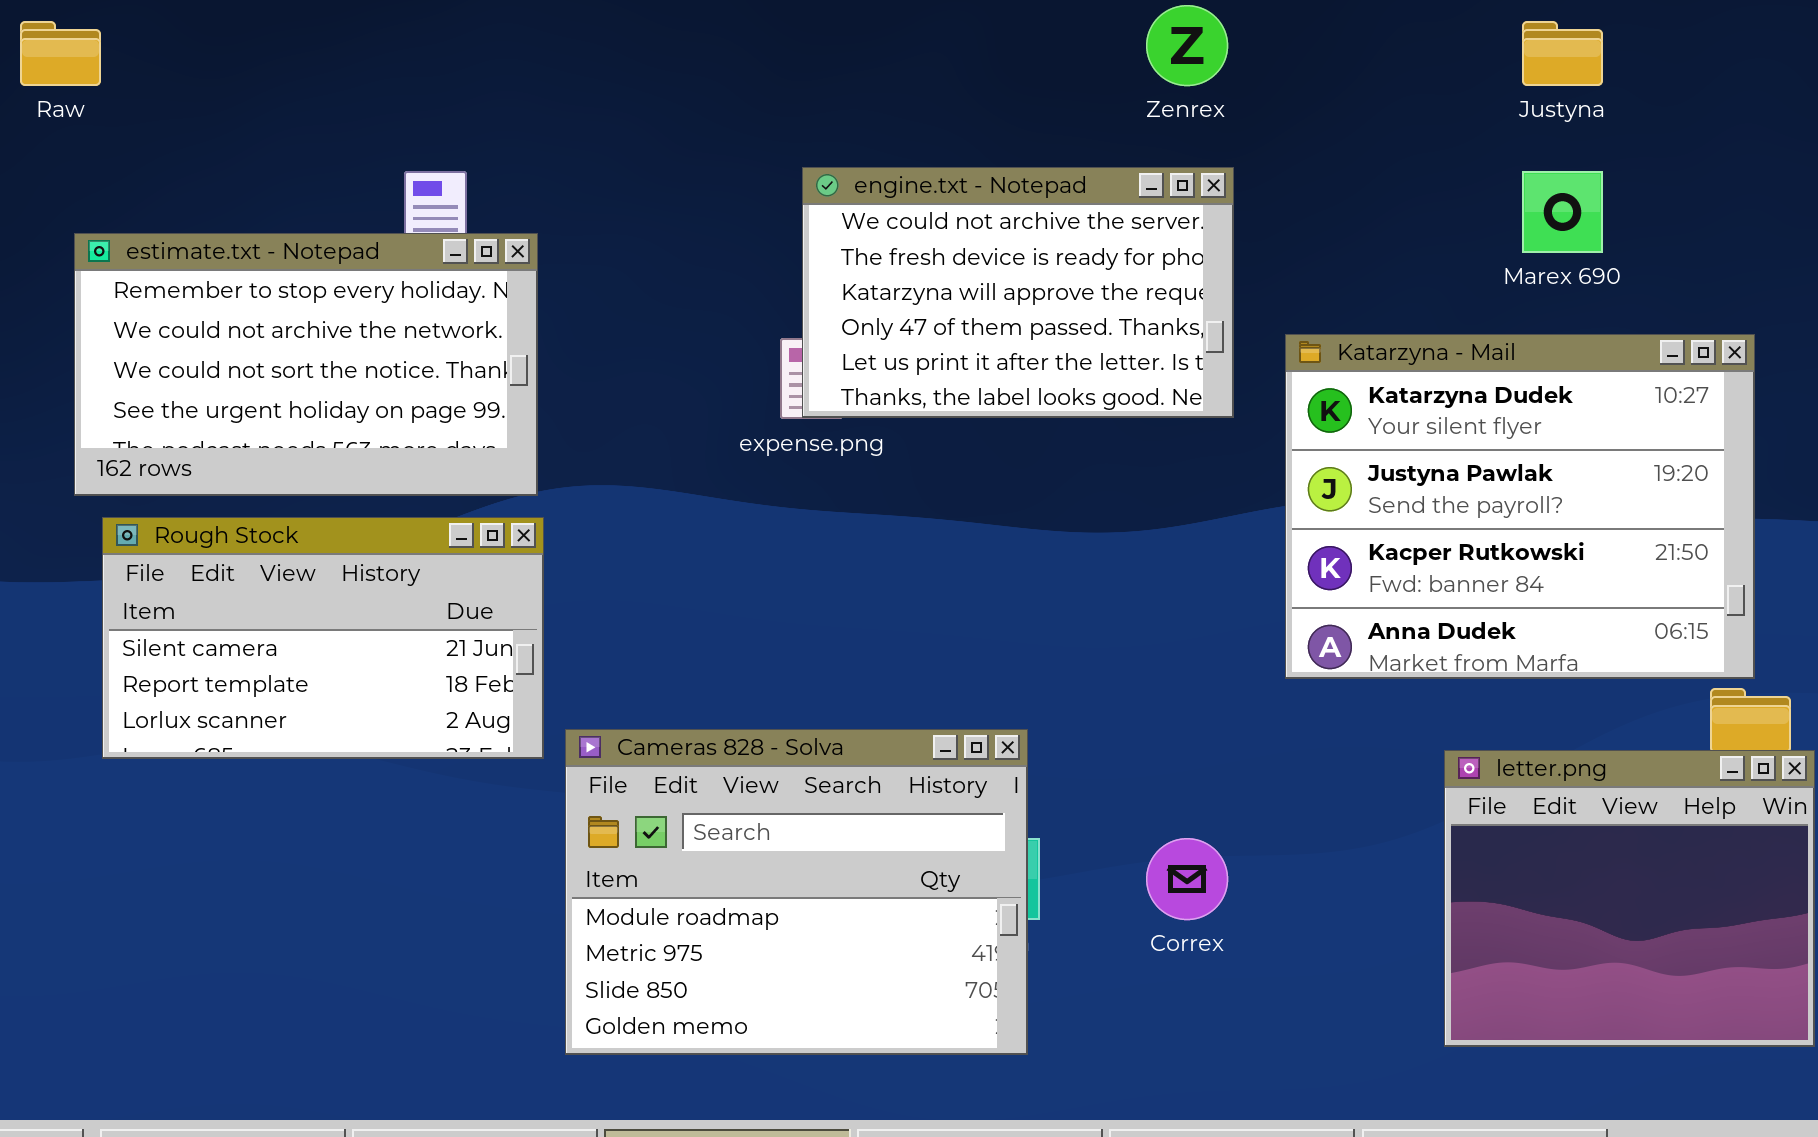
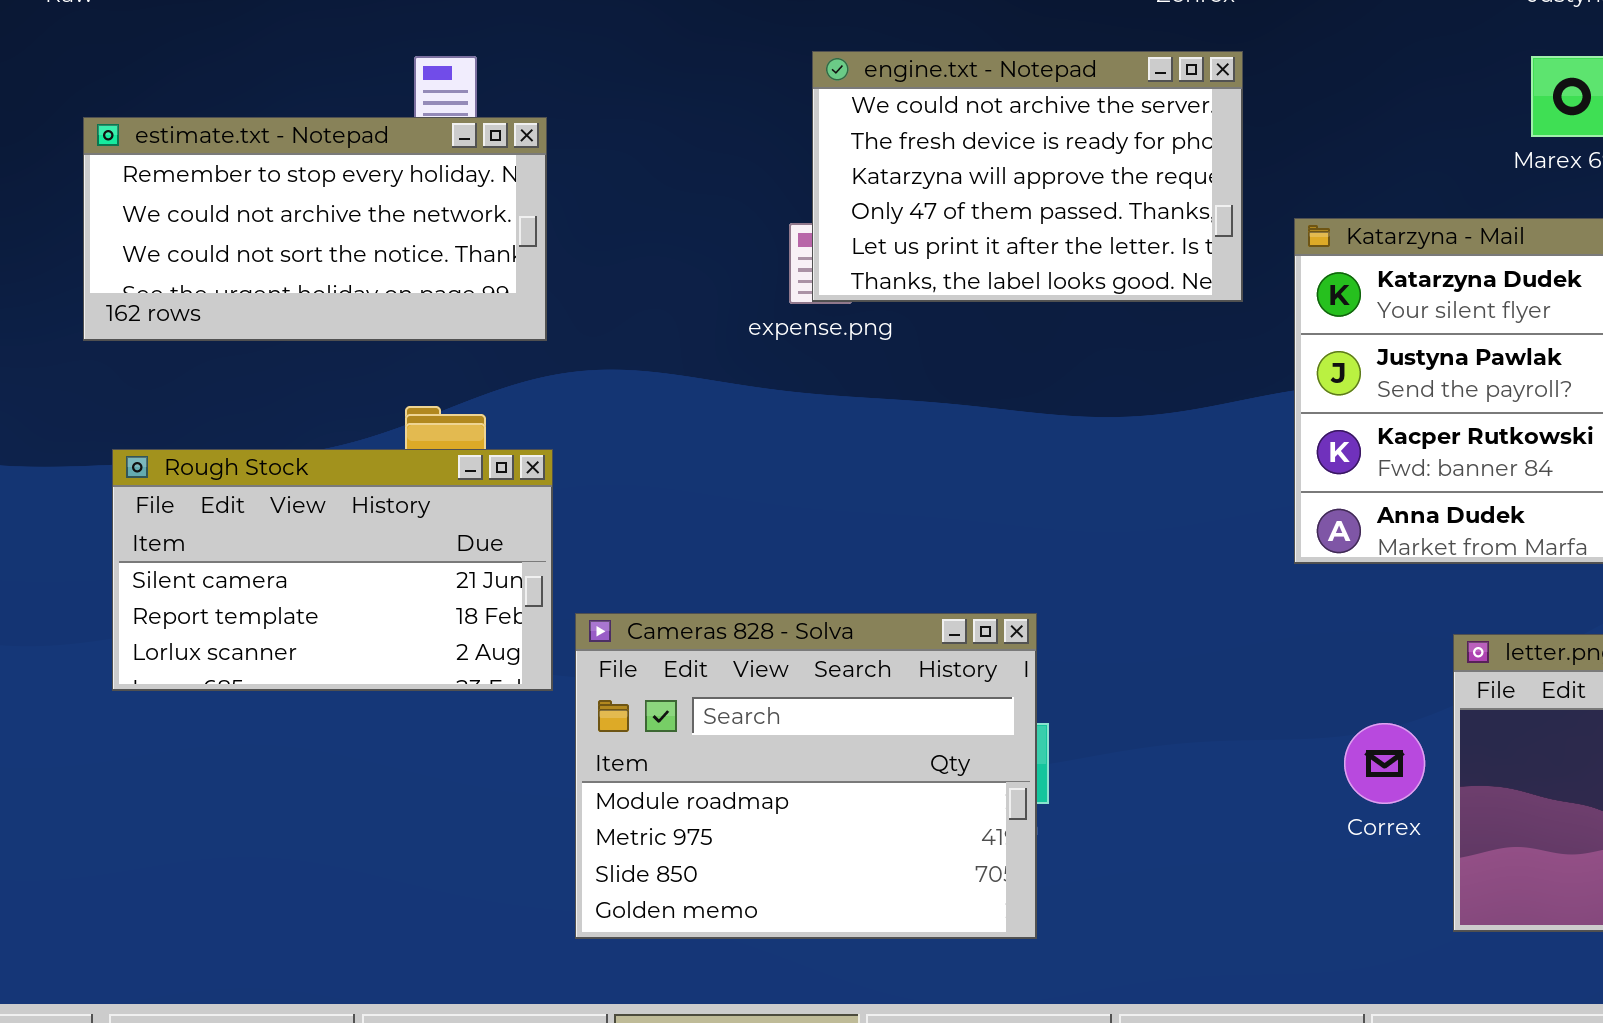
estimate.txt - Notepad: [74,233,538,496] -> [83,117,547,341], resized
Rough Stock: [102,517,544,759] -> [112,449,553,691], moved
Correx: [1146,838,1228,920] -> [1344,723,1425,804], moved

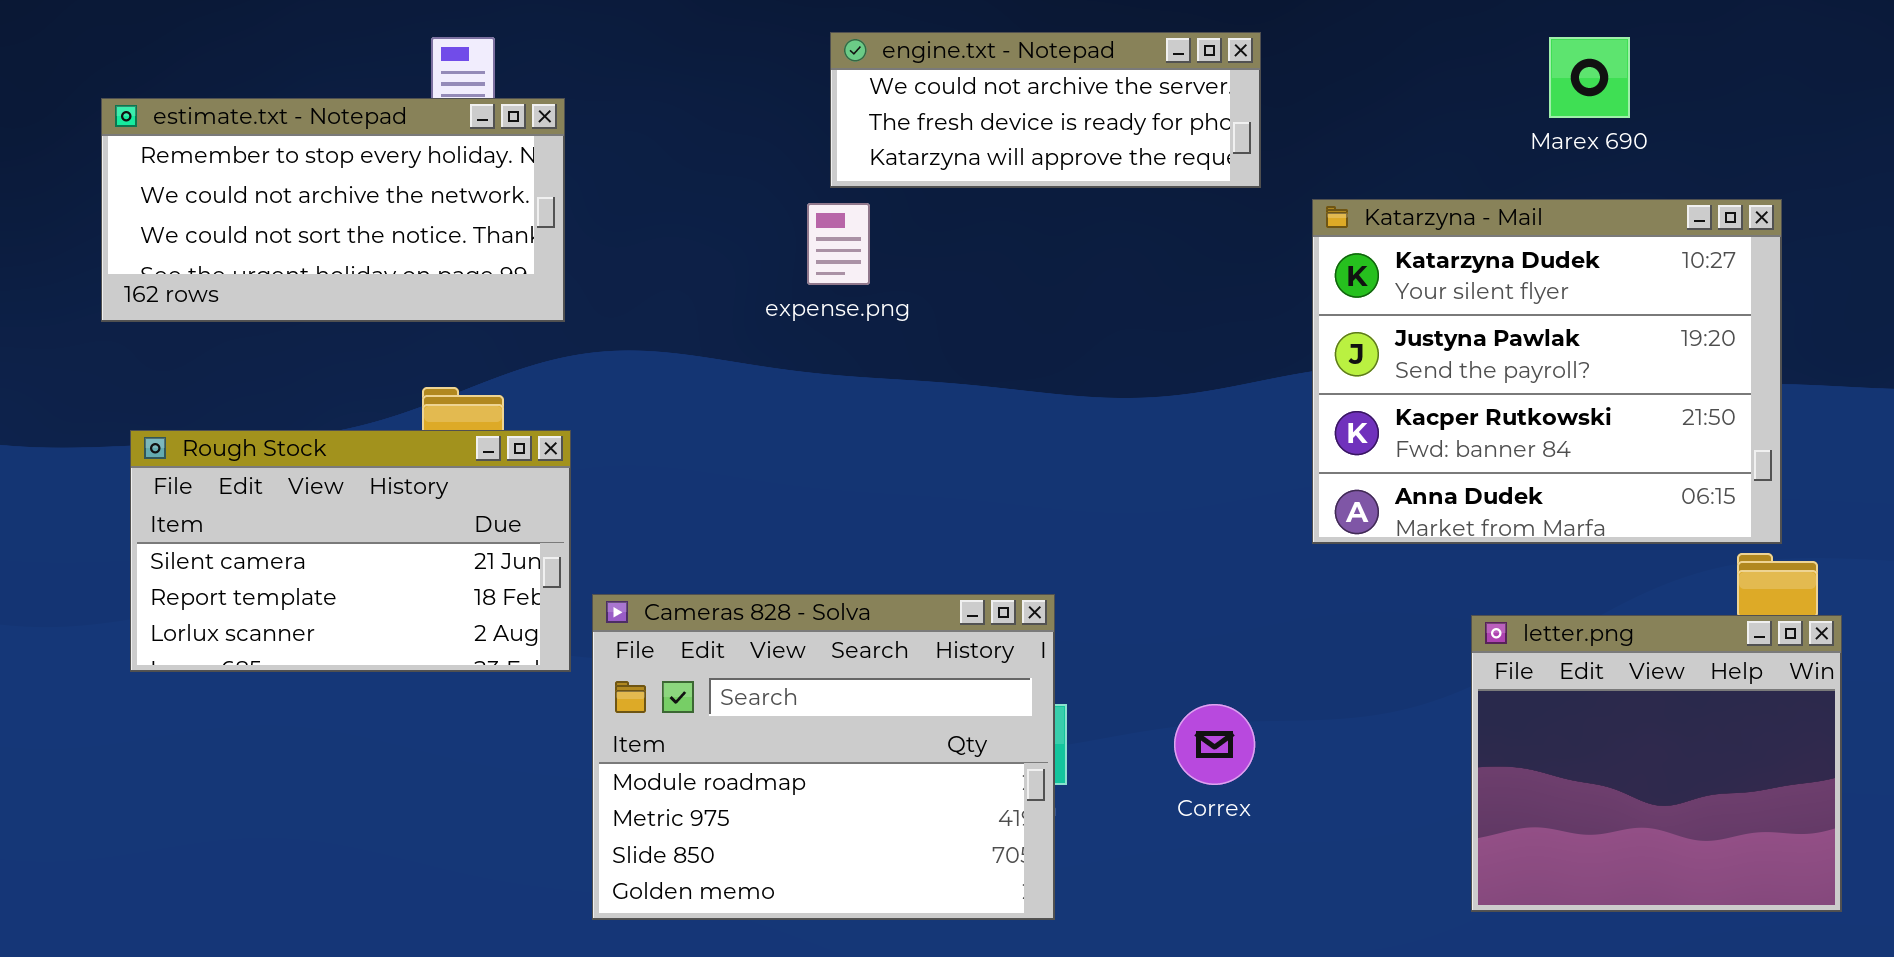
engine.txt - Notepad: [812,51,1243,302] -> [830,32,1261,188], resized
Correx: [1344,723,1425,804] -> [1174,704,1255,785], moved

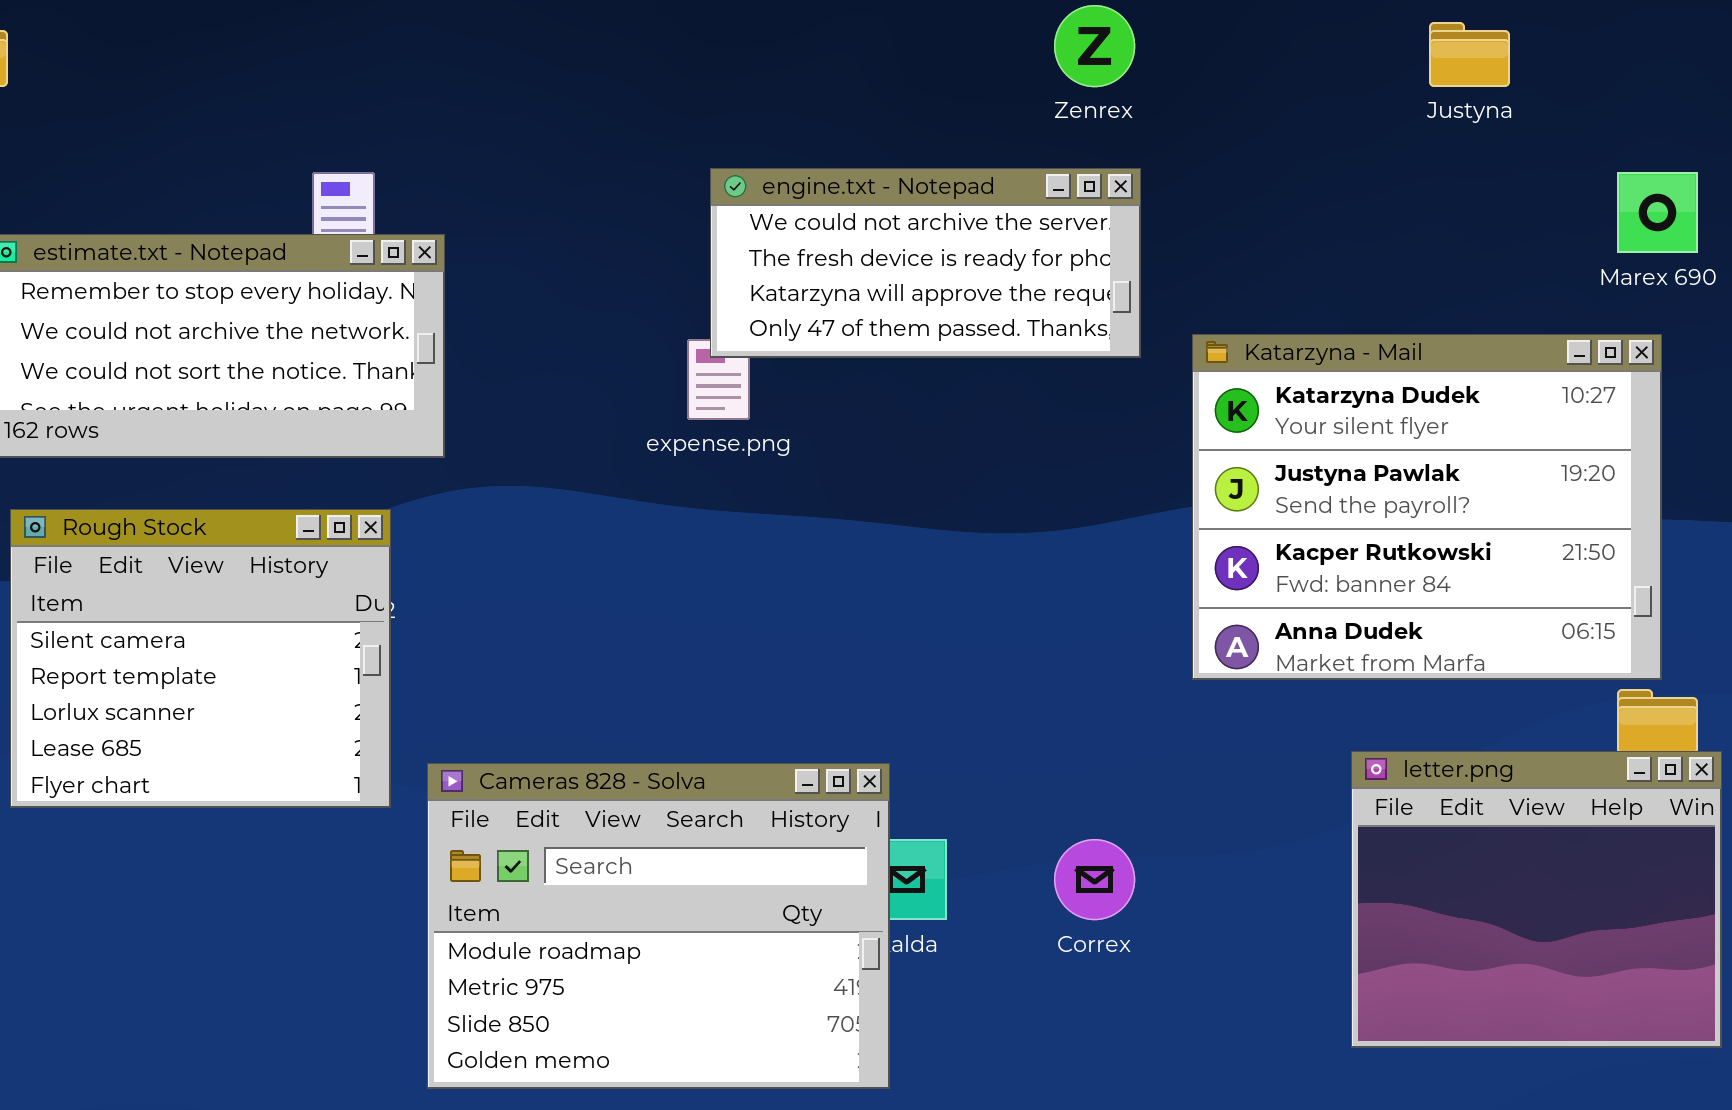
engine.txt - Notepad: [830,32,1261,188] -> [710,168,1141,358], resized
Marex 690: [1549,37,1630,118] -> [1617,172,1698,253], moved
Rough Stock: [130,430,571,672] -> [10,509,391,808], resized
Cameras 828 - Solva: [592,594,1055,920] -> [427,763,890,1089], moved

